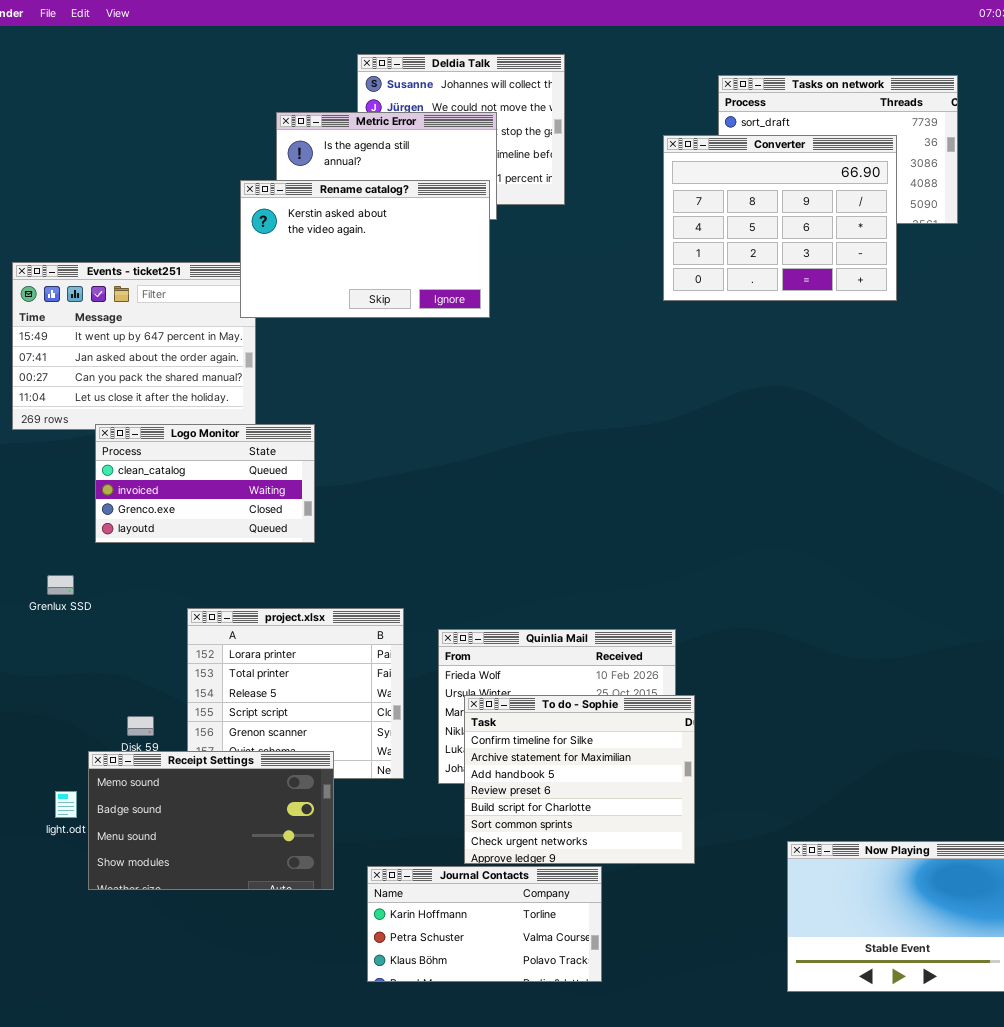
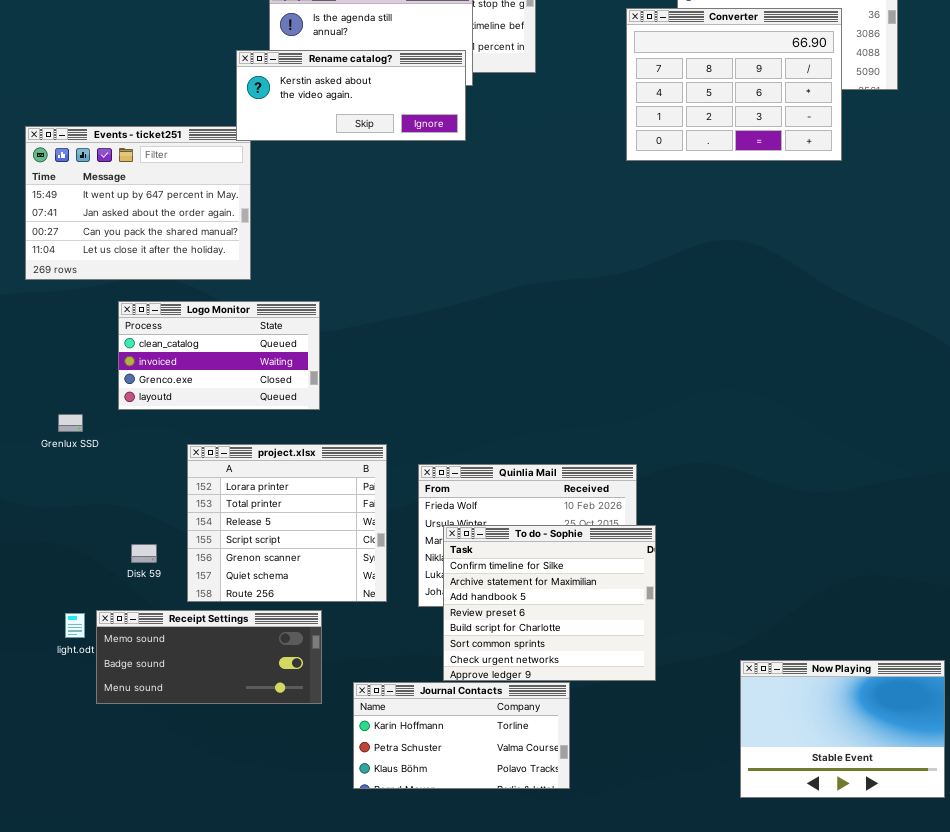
Rename catalog?: [240,180,490,318] -> [236,50,466,141], resized
Logo Monitor: [95,424,315,543] -> [118,301,320,410], moved
Receipt Settings: [88,751,334,890] -> [96,610,322,704], resized

